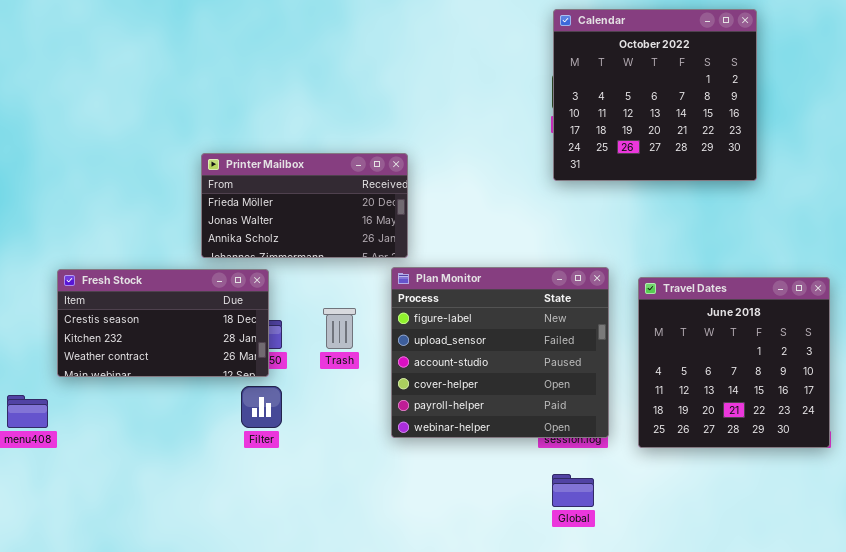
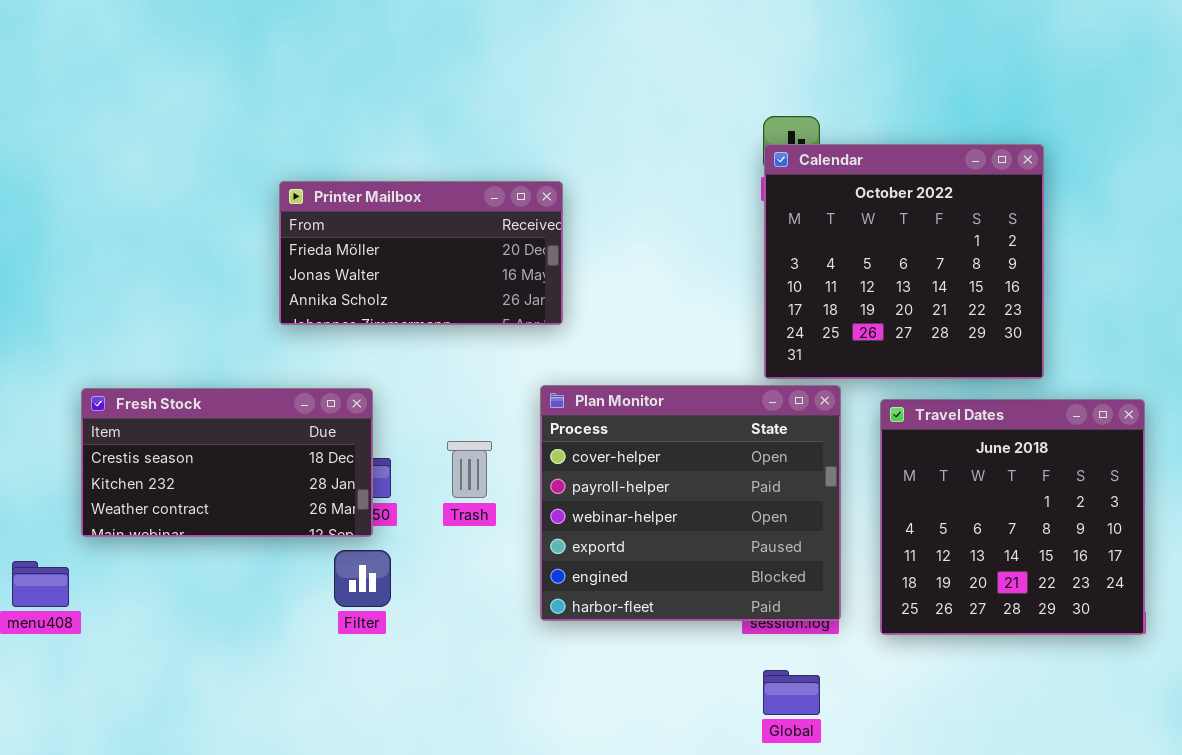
Calendar: [553,9,757,181] -> [764,144,1044,379], moved
Printer Mailbox: [201,153,408,258] -> [279,181,563,325], moved
Plan Monitor: [391,267,609,438] -> [540,385,841,621], scrolled down 3 rows

